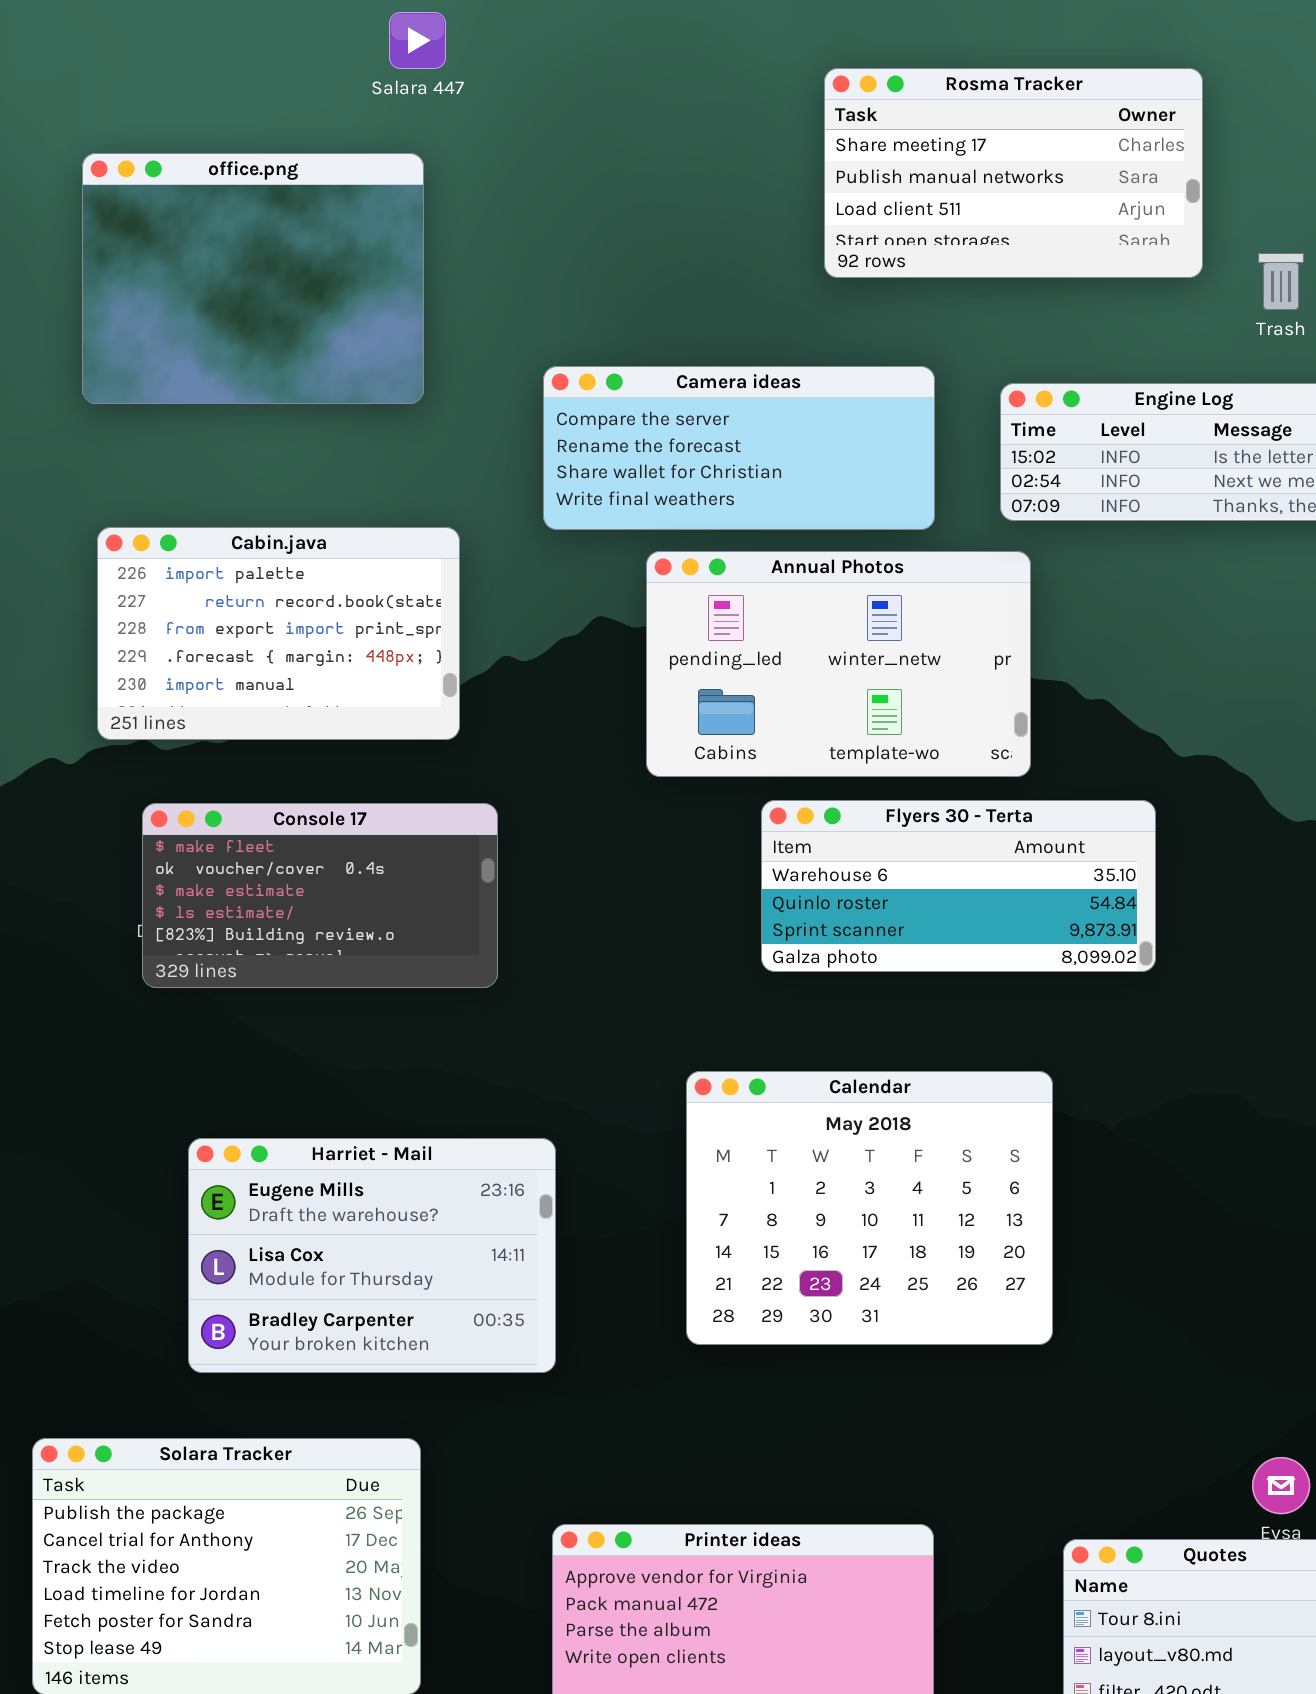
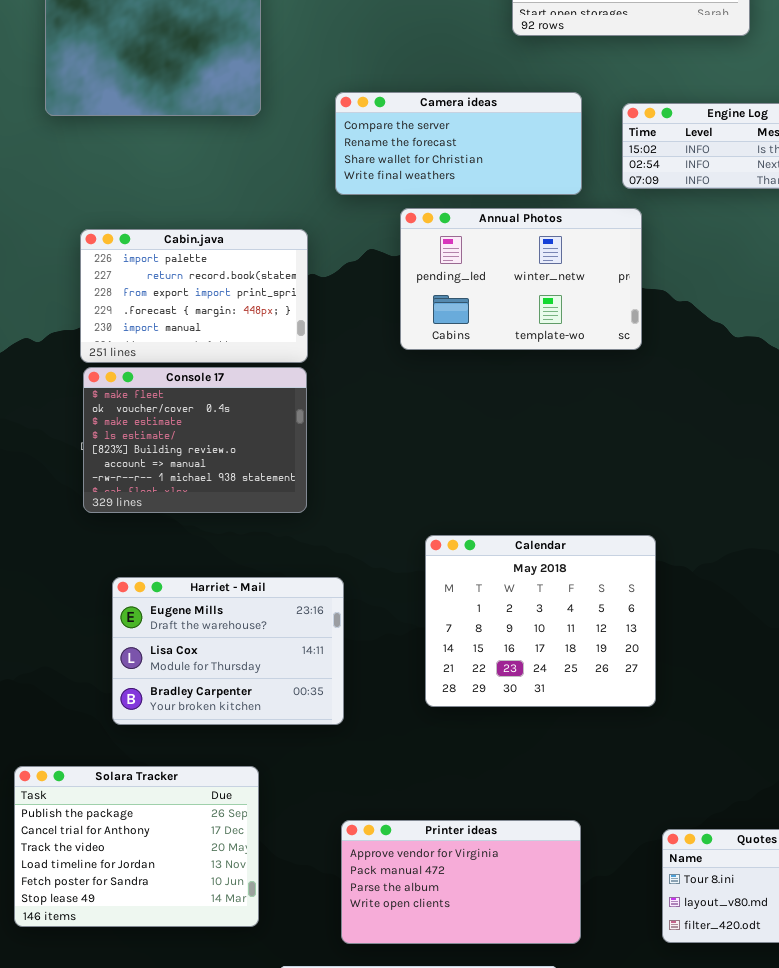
Cabin.java: [97,527,460,740] -> [80,229,308,363], moved
Flyers 30 - Terta: [761,800,1156,972] -> none, closed
Console 17: [142,803,498,988] -> [83,367,307,513], resized

